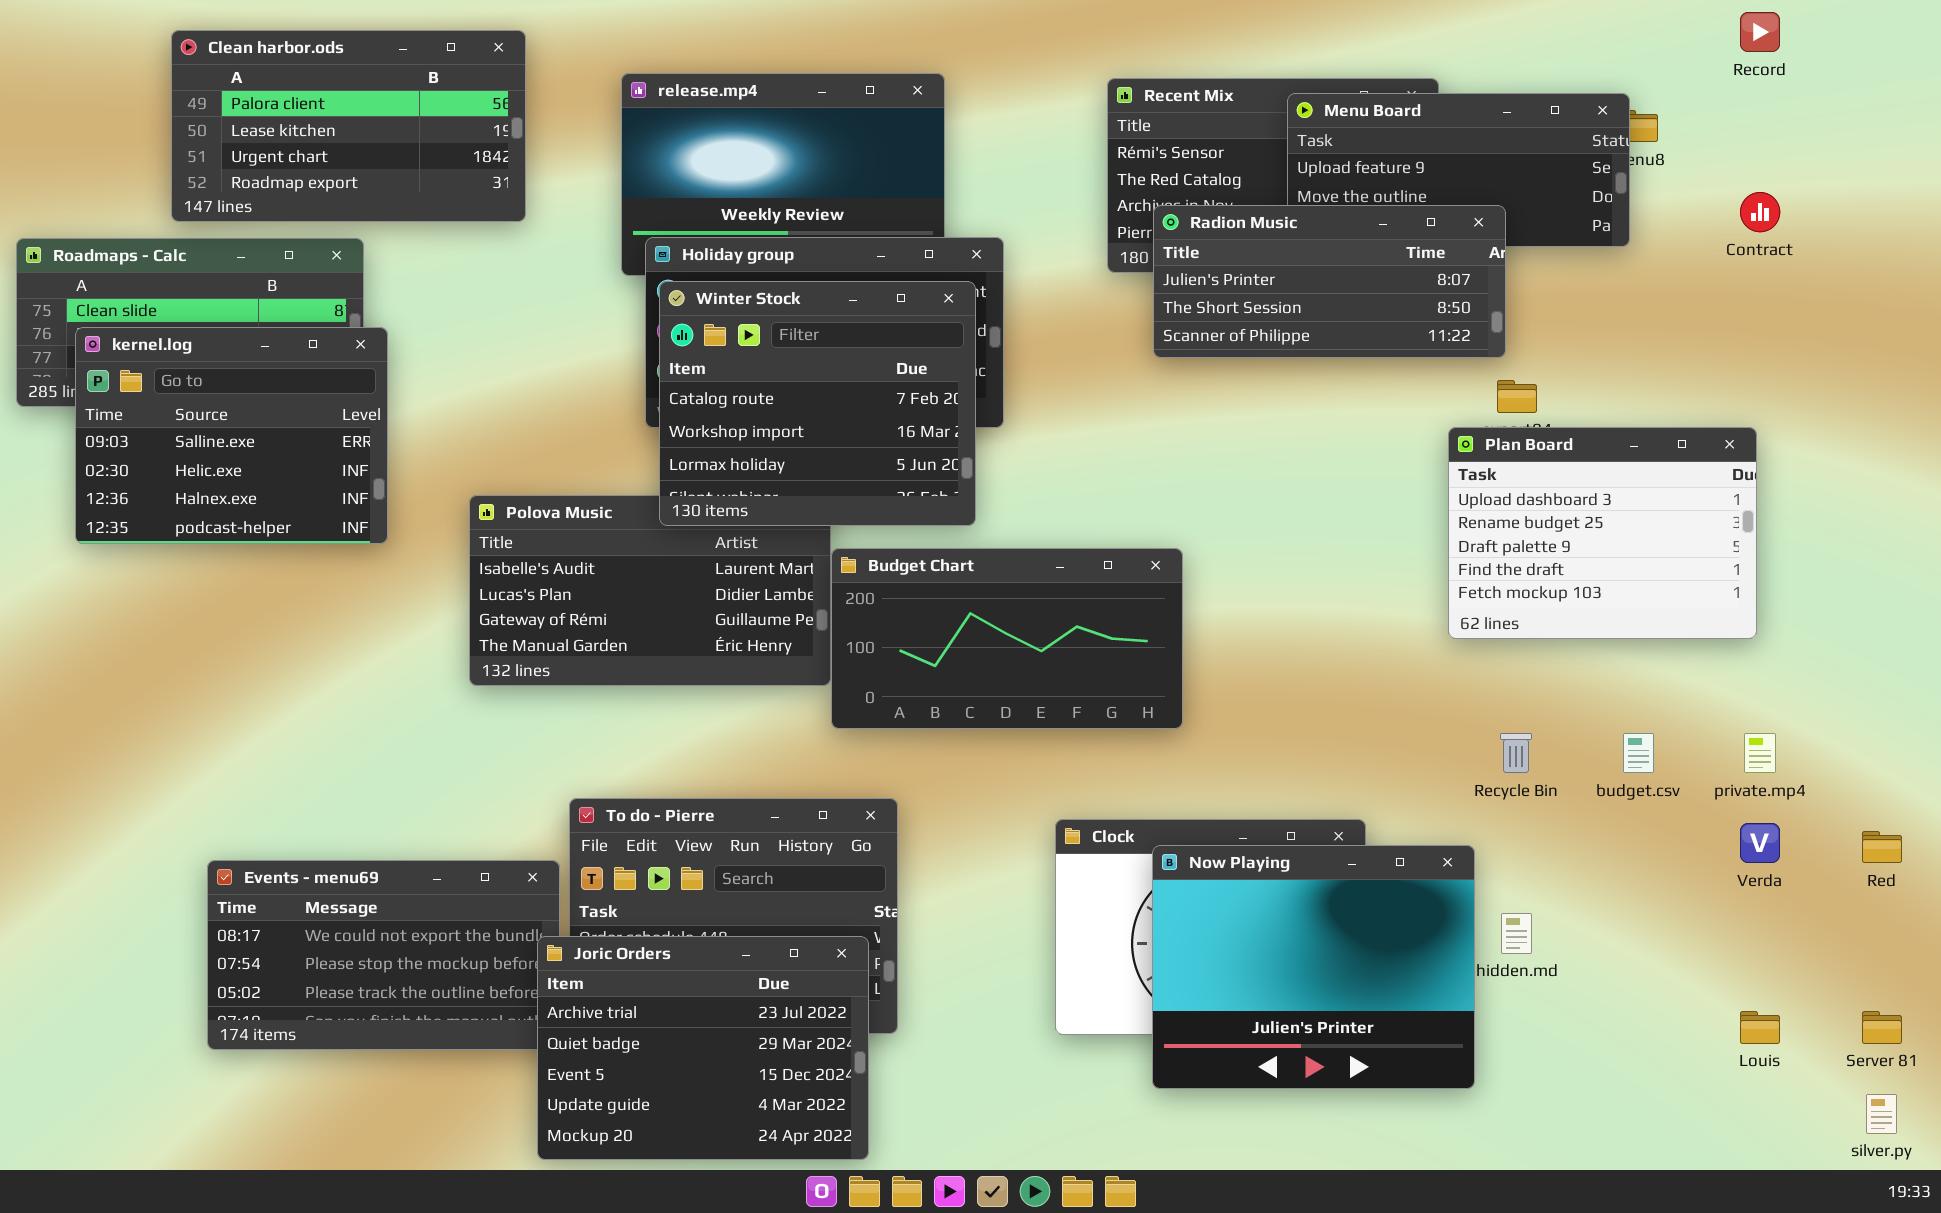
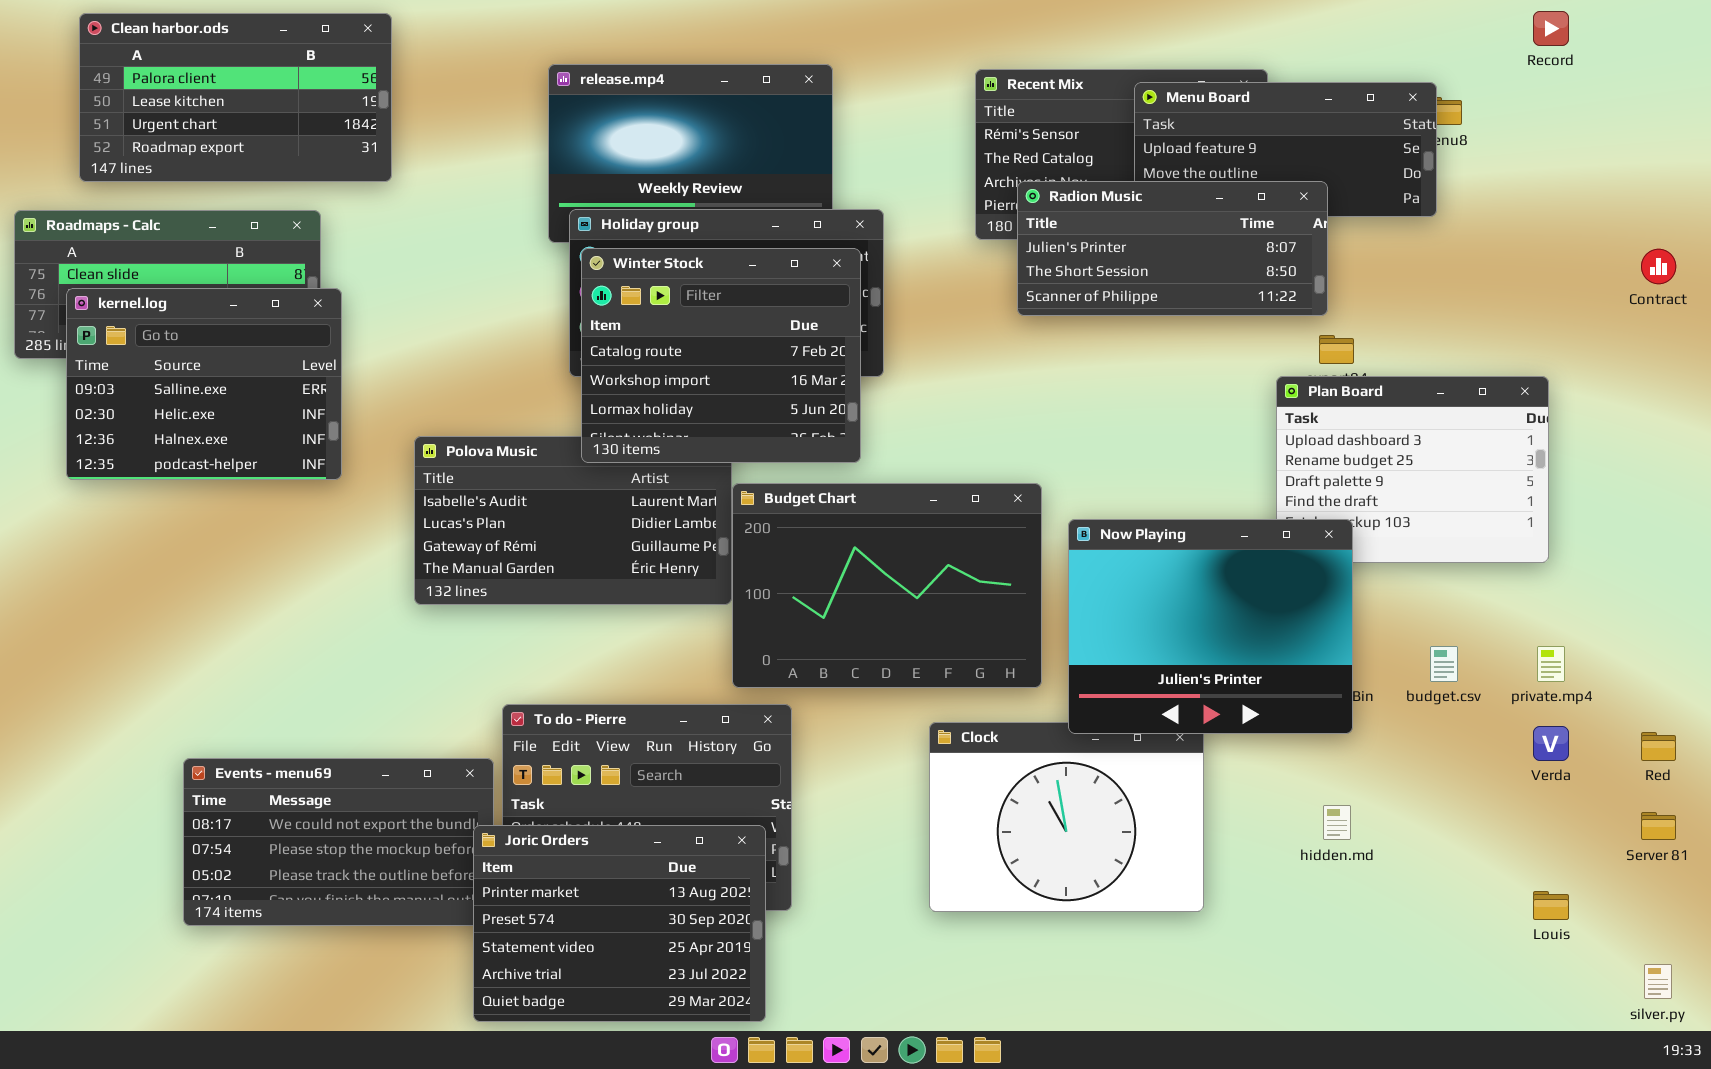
Clean harbor.ods: [171,30,526,222] -> [79,13,392,182], moved
Contract: [1740,192,1780,232] -> [1641,249,1676,284], moved
Budget Chart: [831,548,1183,729] -> [732,483,1042,688], resized
Now Playing: [1152,845,1475,1089] -> [1068,519,1353,734], moved
Joric Orders: [537,936,869,1160] -> [473,825,766,1022], scrolled up 3 rows
Server 81: [1862,1011,1902,1044] -> [1641,812,1676,840], moved

